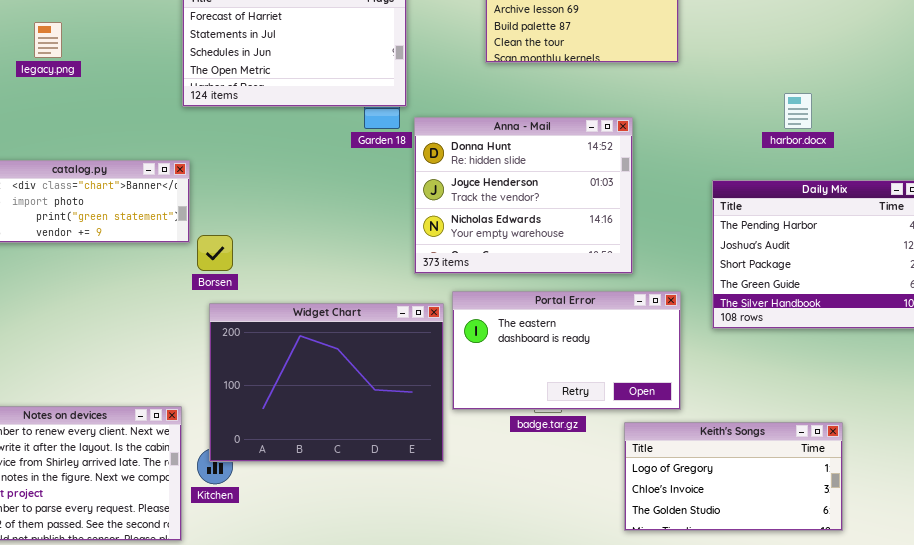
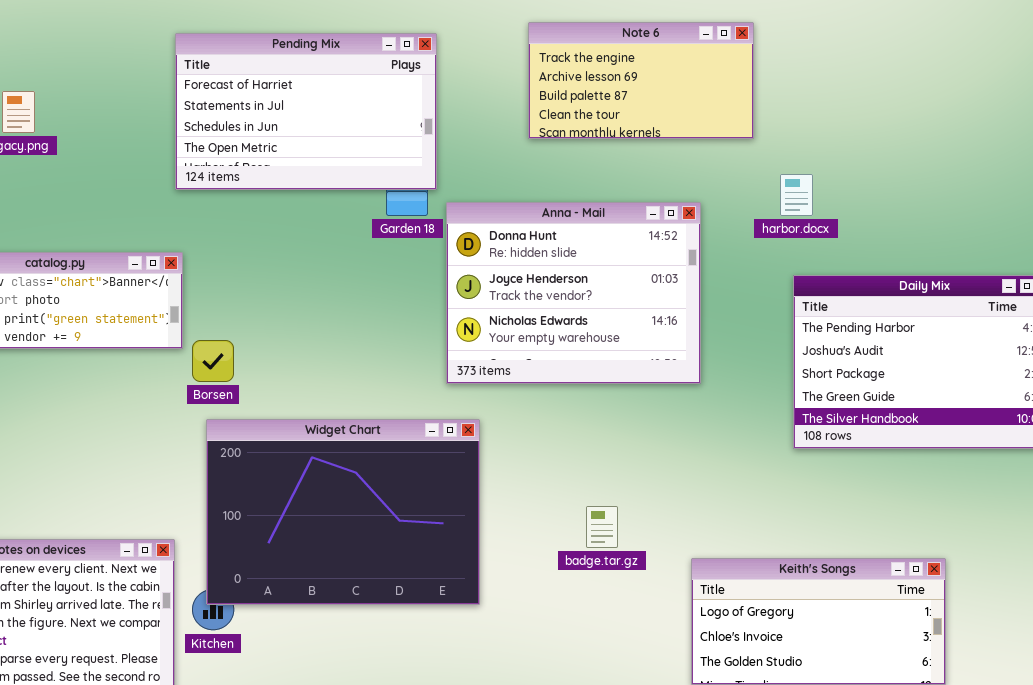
harbor.docx: [784,93,812,129] -> [780,174,813,216], moved
Portal Error: [452,291,681,410] -> none, closed

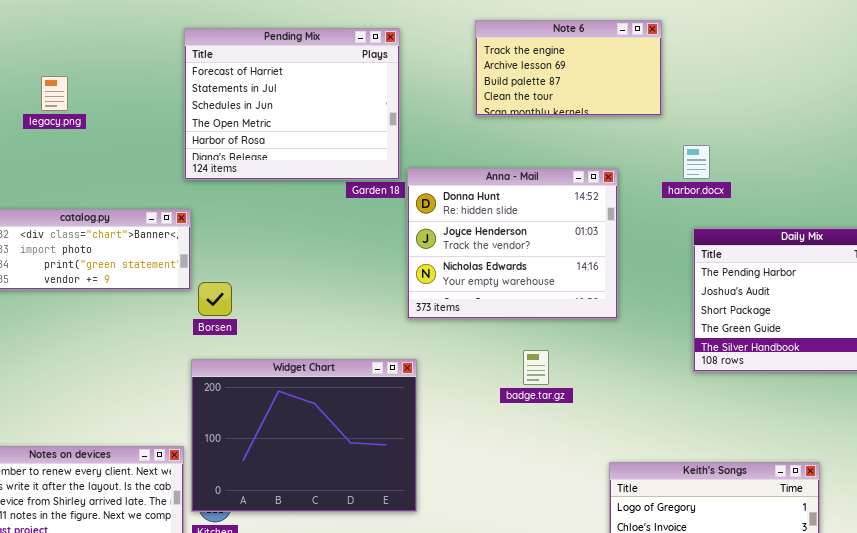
Pending Mix: [175,33,437,190] -> [184,28,400,180], resized
Widget Chart: [206,419,480,605] -> [191,359,417,512], moved
badge.tar.gz: [586,506,618,548] -> [523,350,549,385], moved

